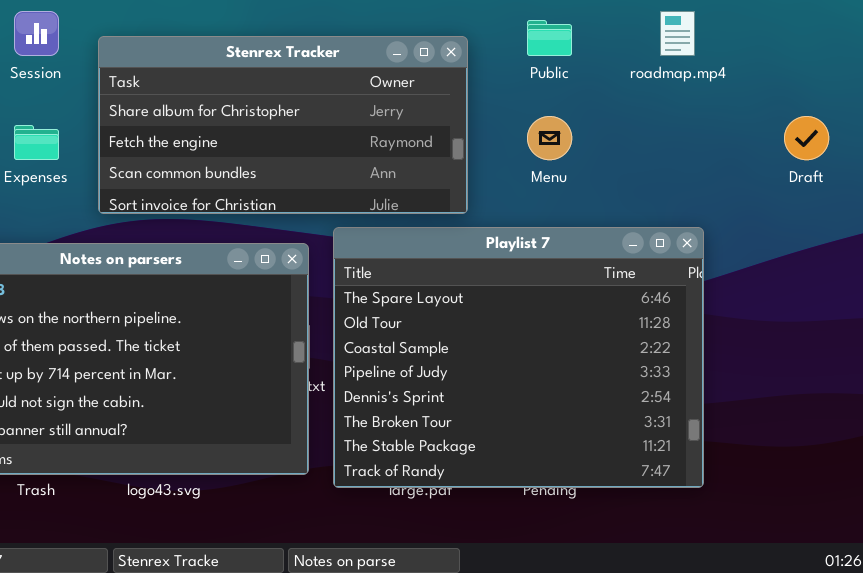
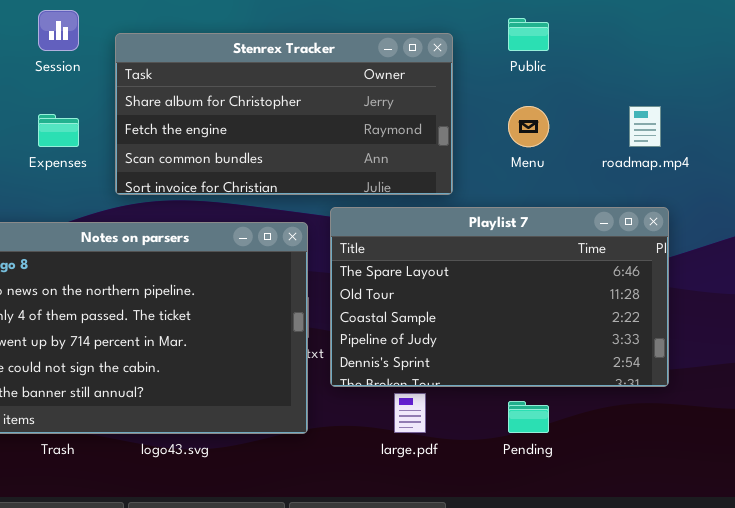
roadmap.mp4: [660,11,695,56] -> [629,106,661,147], moved
Playlist 7: [333,227,704,488] -> [330,207,669,387], resized

